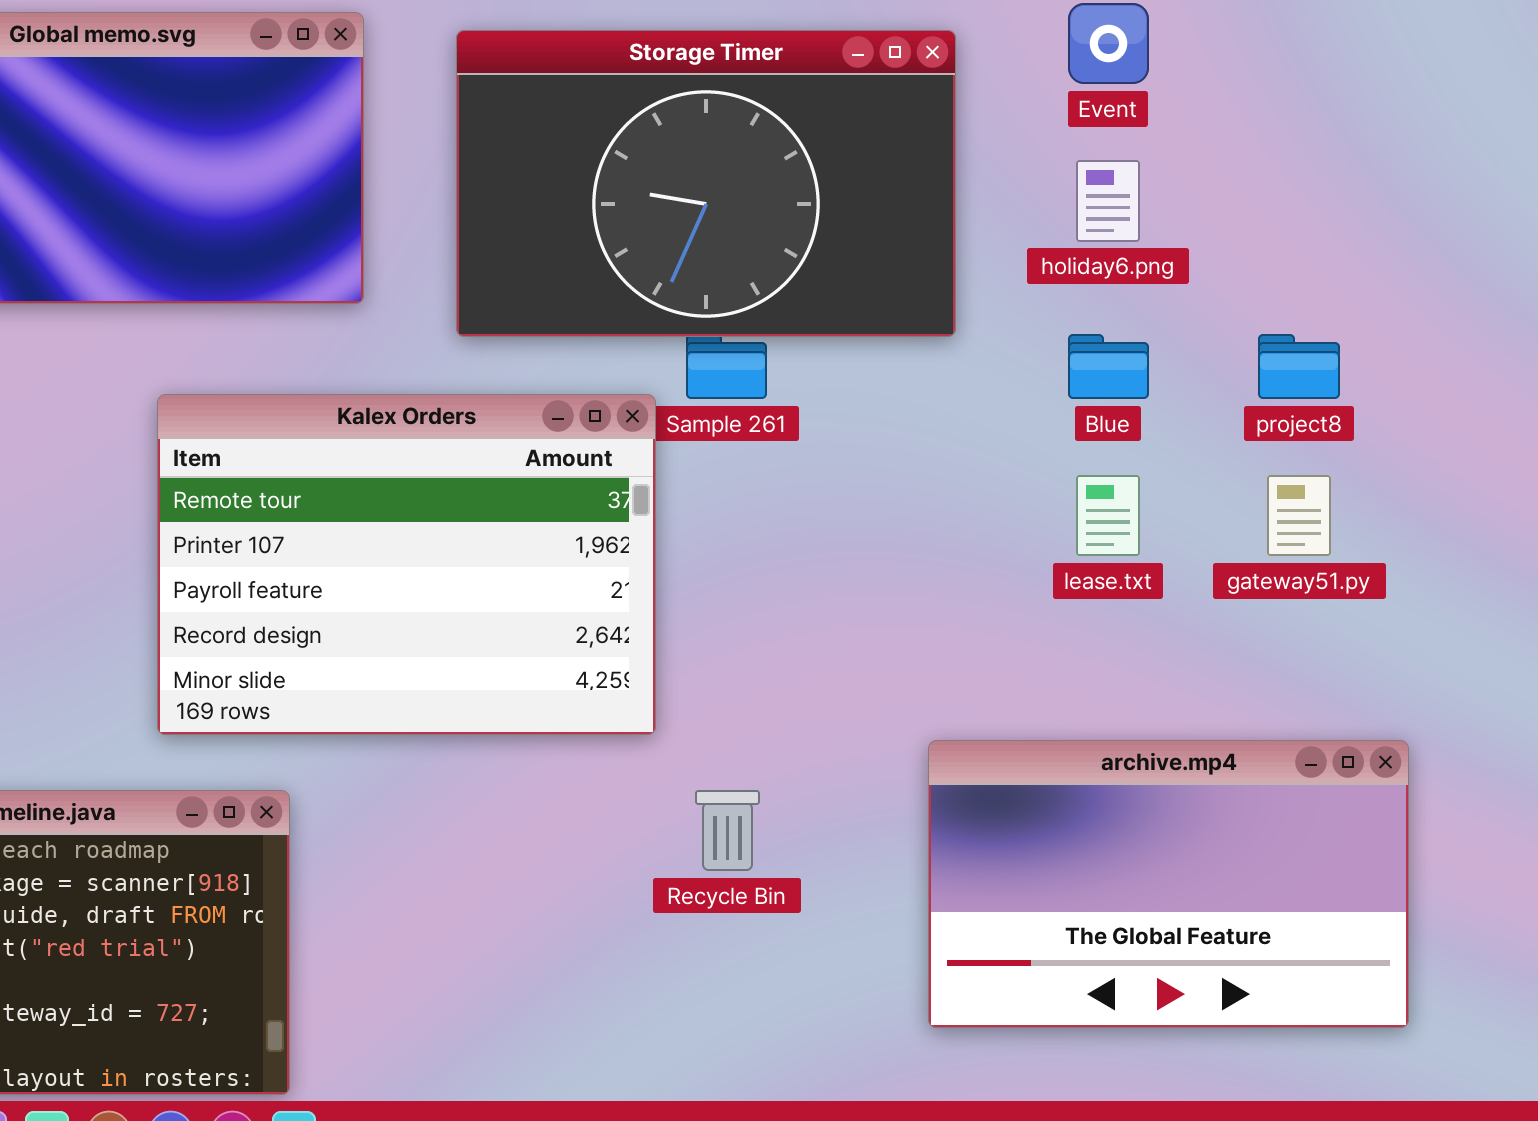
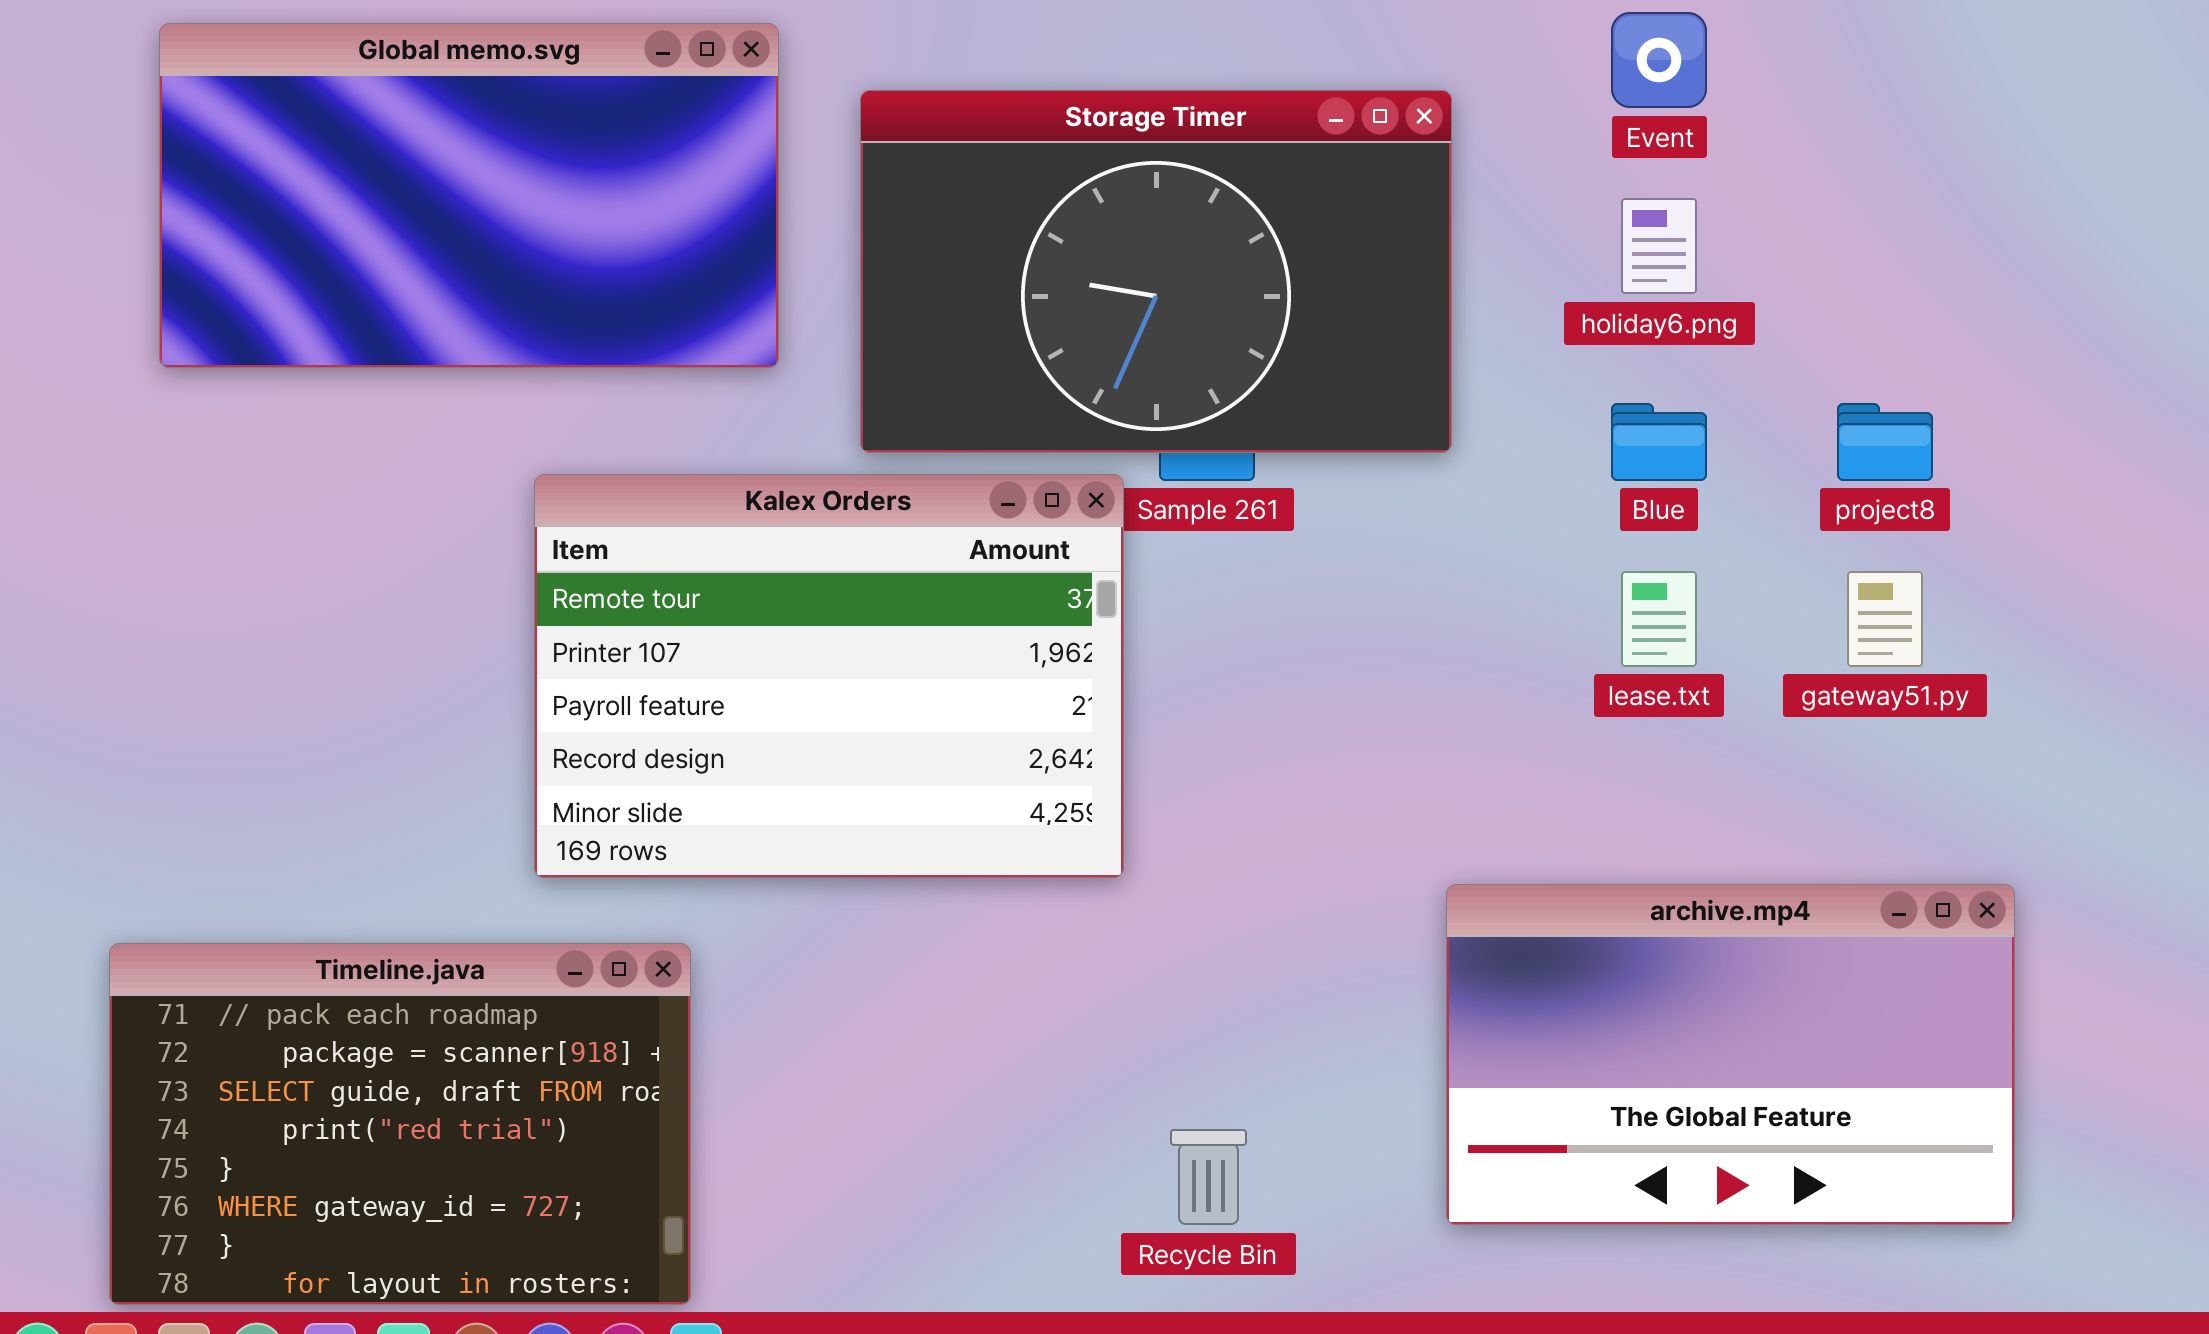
Storage Timer: [456,30,956,337] -> [860,90,1452,453], moved
Recycle Bin: [695,790,760,871] -> [1170,1129,1247,1225], moved

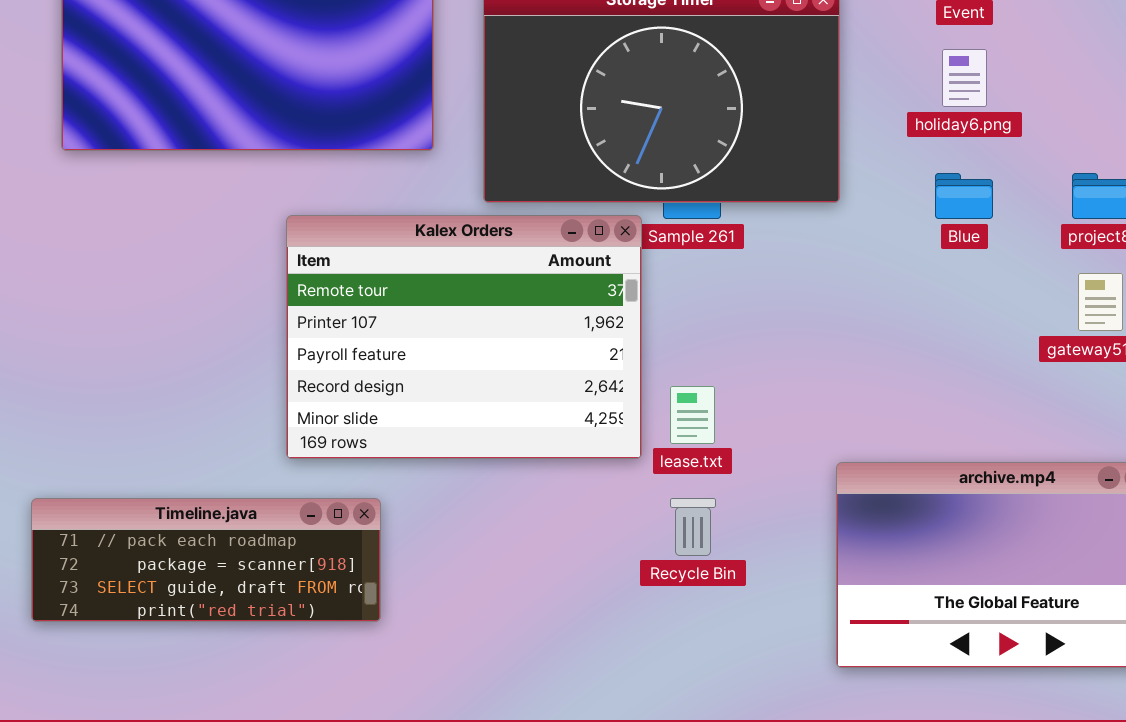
lease.txt: [1621,571,1697,667] -> [670,386,715,444], moved
Timeline.java: [109,943,691,1305] -> [31,498,381,622], resized
Recycle Bin: [1170,1129,1247,1225] -> [670,498,716,556], moved

